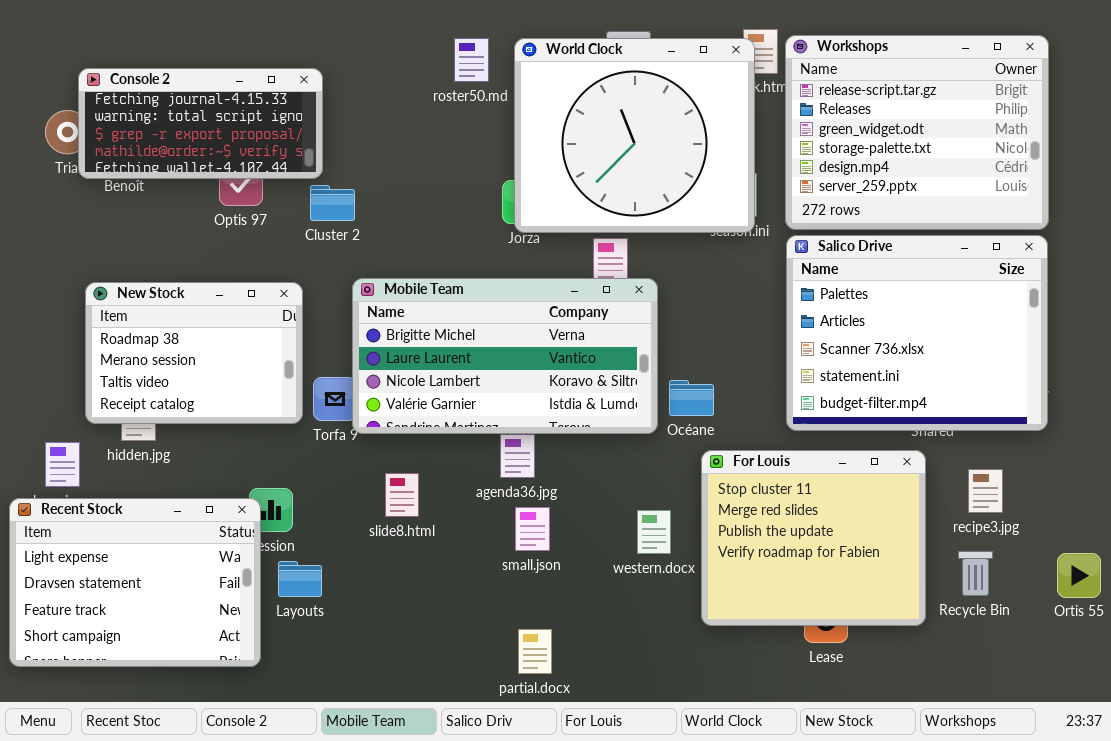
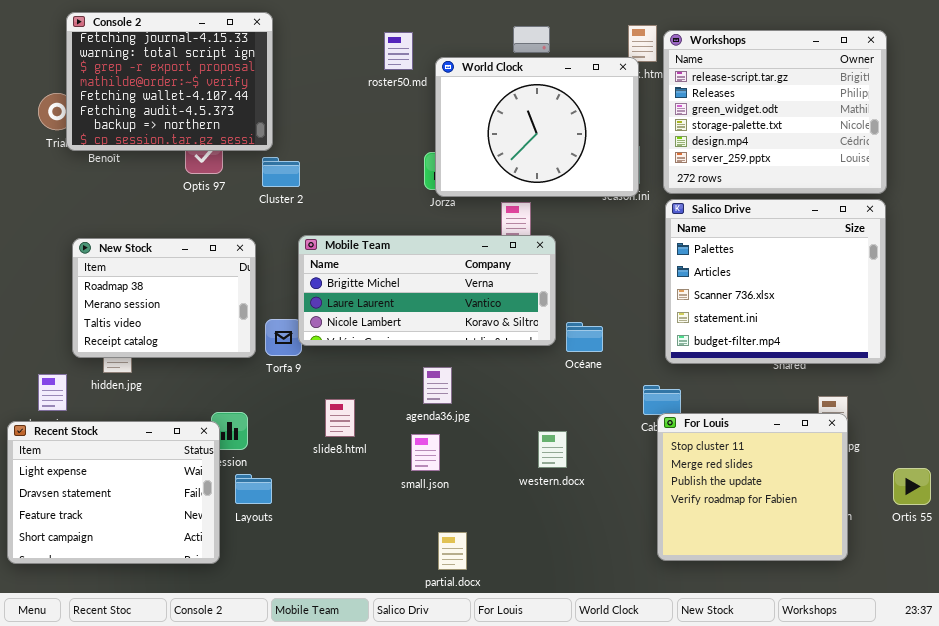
World Clock: [514,38,755,233] -> [435,57,639,197], resized
Console 2: [78,68,323,179] -> [66,12,273,151], resized
Mobile Team: [352,278,658,434] -> [298,235,556,346], resized
For Louis: [701,450,926,626] -> [657,413,848,561], moved
small.json: [515,507,550,551] -> [411,434,440,471], moved

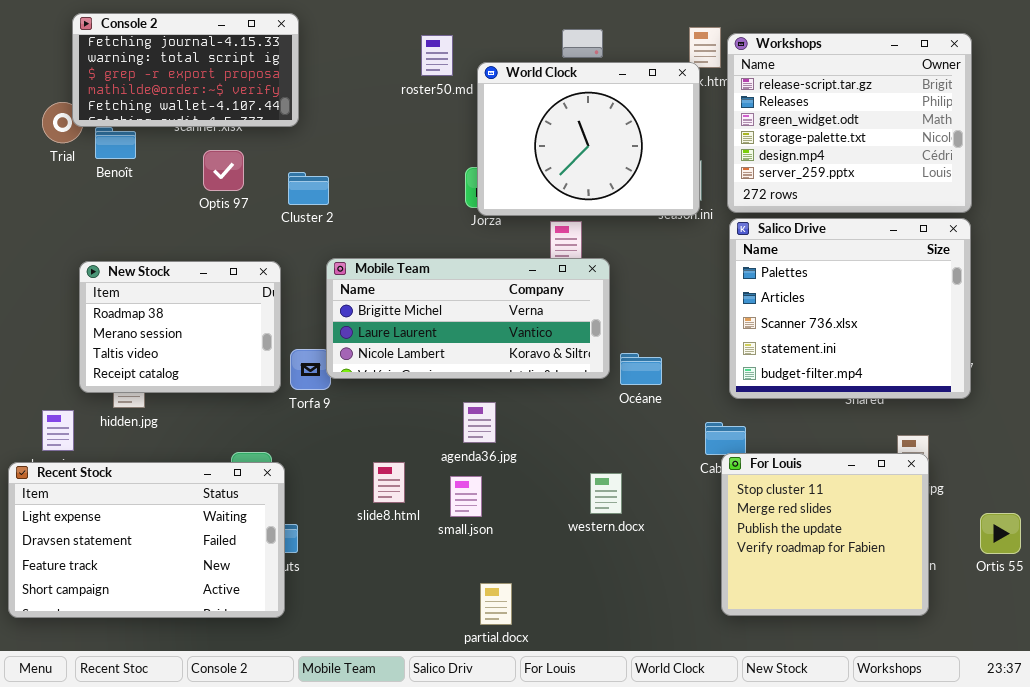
Console 2: [66,12,273,151] -> [72,13,299,127], resized
slide8.html: [325,399,355,437] -> [373,462,405,503], moved
Recent Stock: [7,421,220,564] -> [8,462,285,618], resized

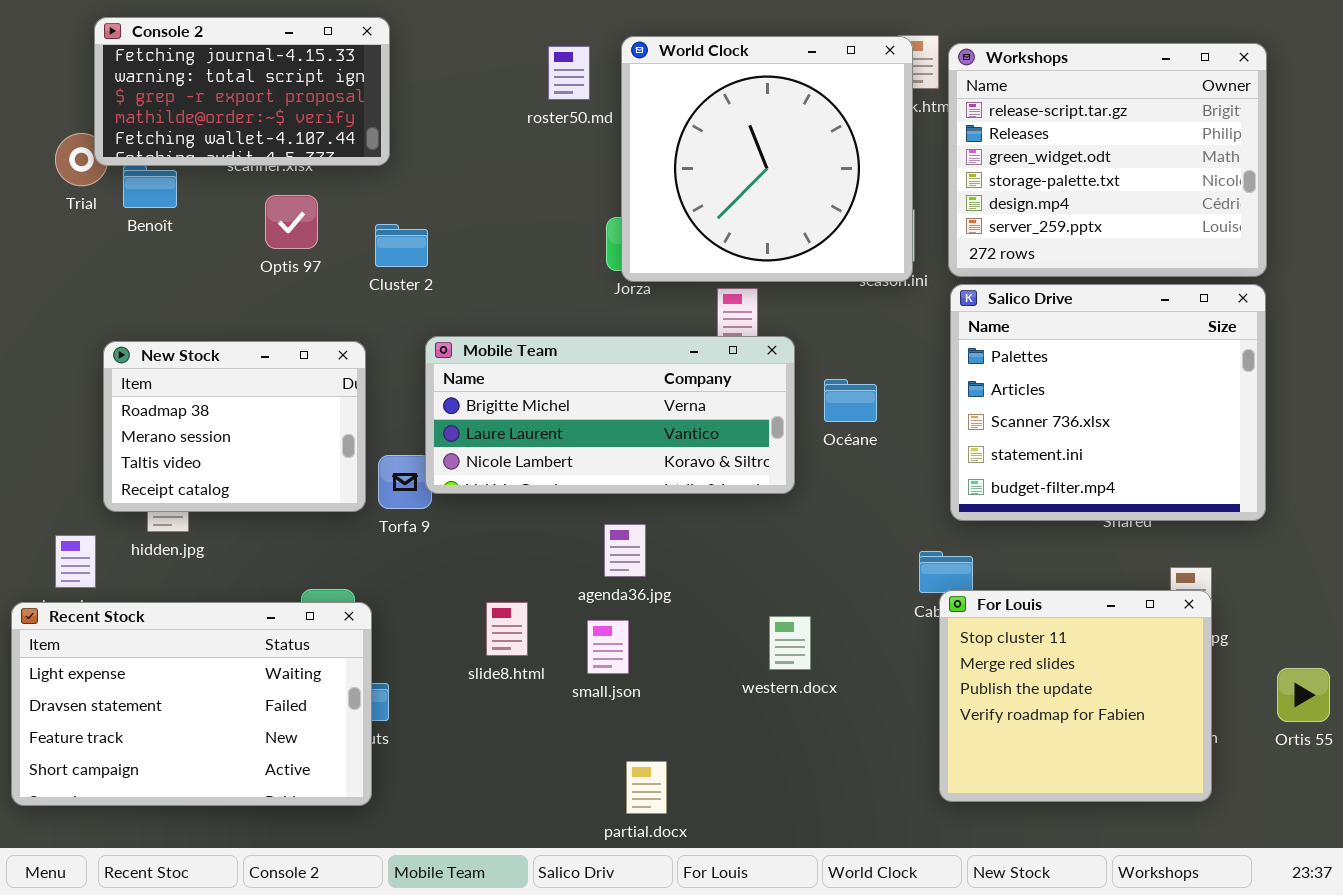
World Clock: [477,62,700,216] -> [621,36,913,282], resized
Océane: [620,353,662,385] -> [824,379,877,422], moved

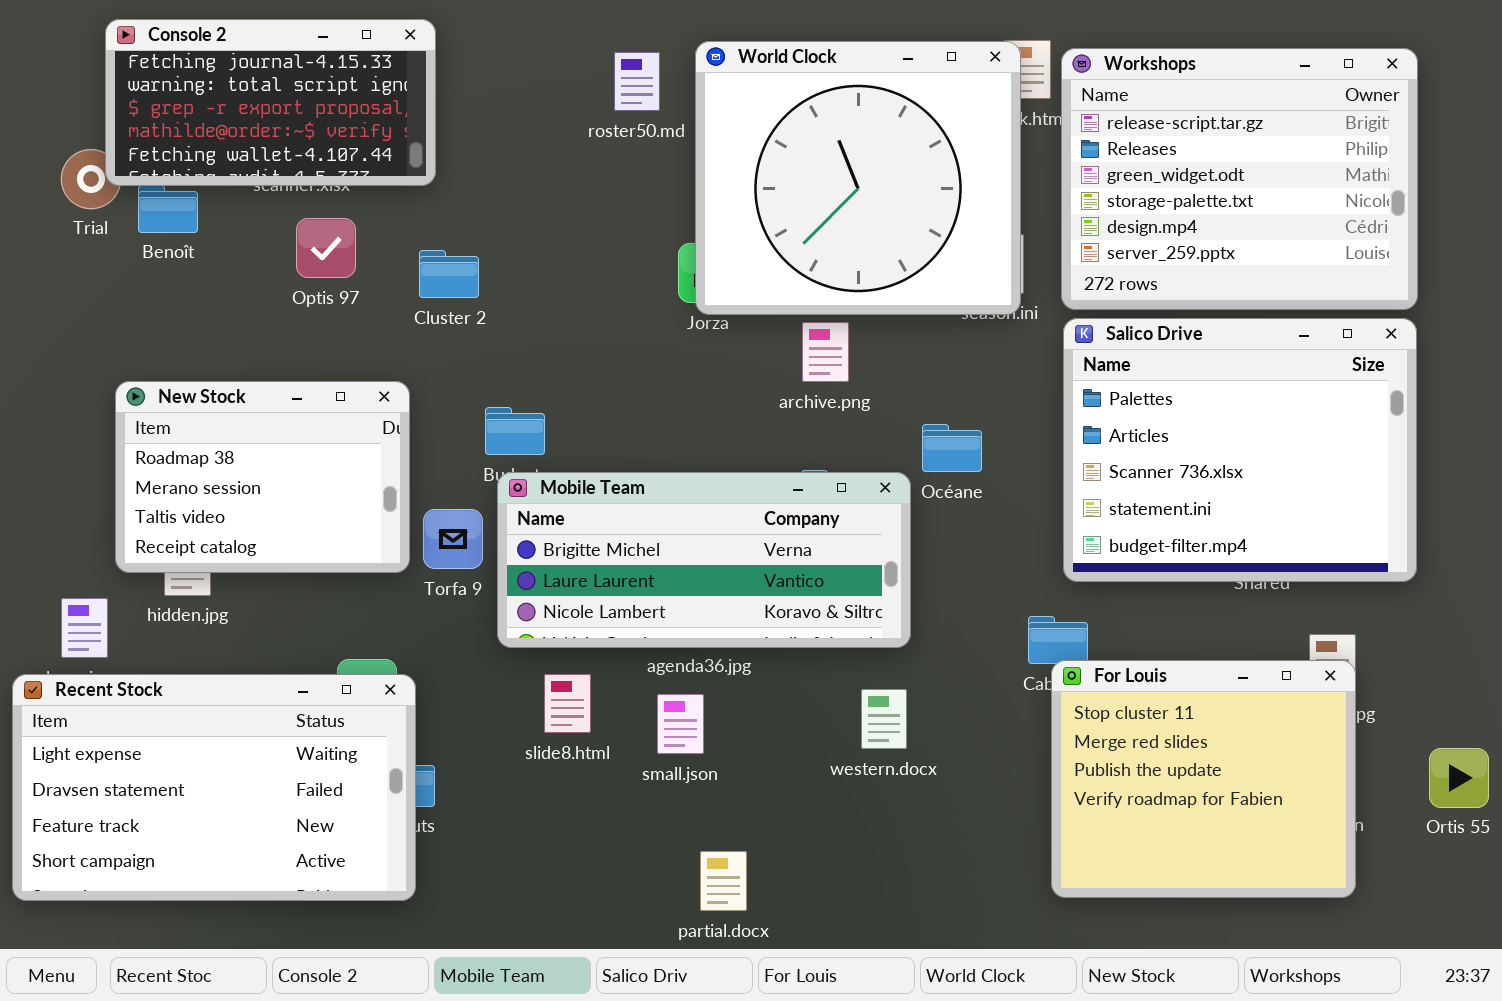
Mobile Team: [425,336,795,494] -> [497,472,911,648], moved

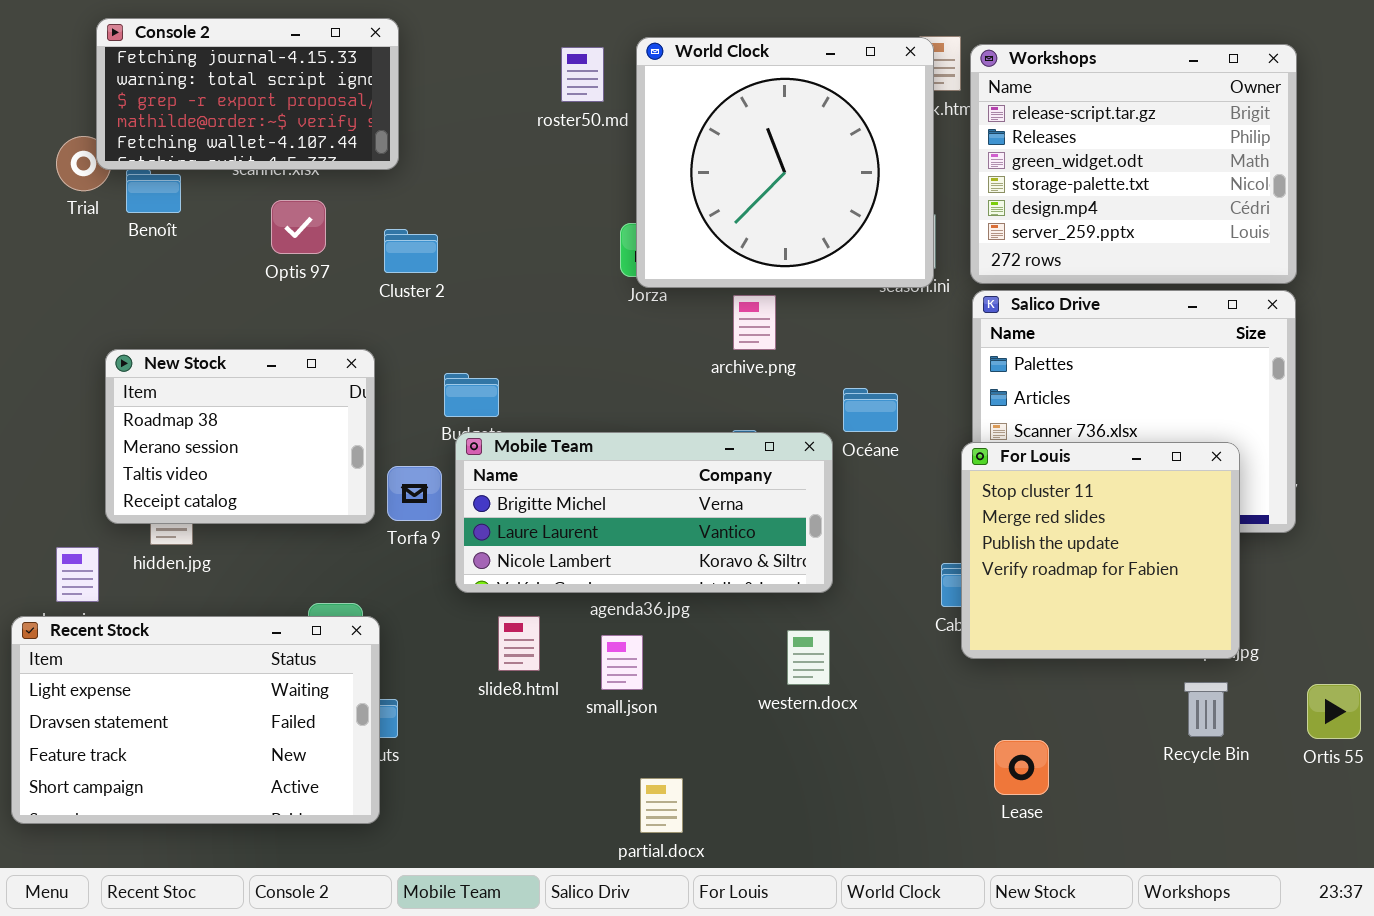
For Louis: [1051,660,1356,898] -> [961,442,1240,659], moved

